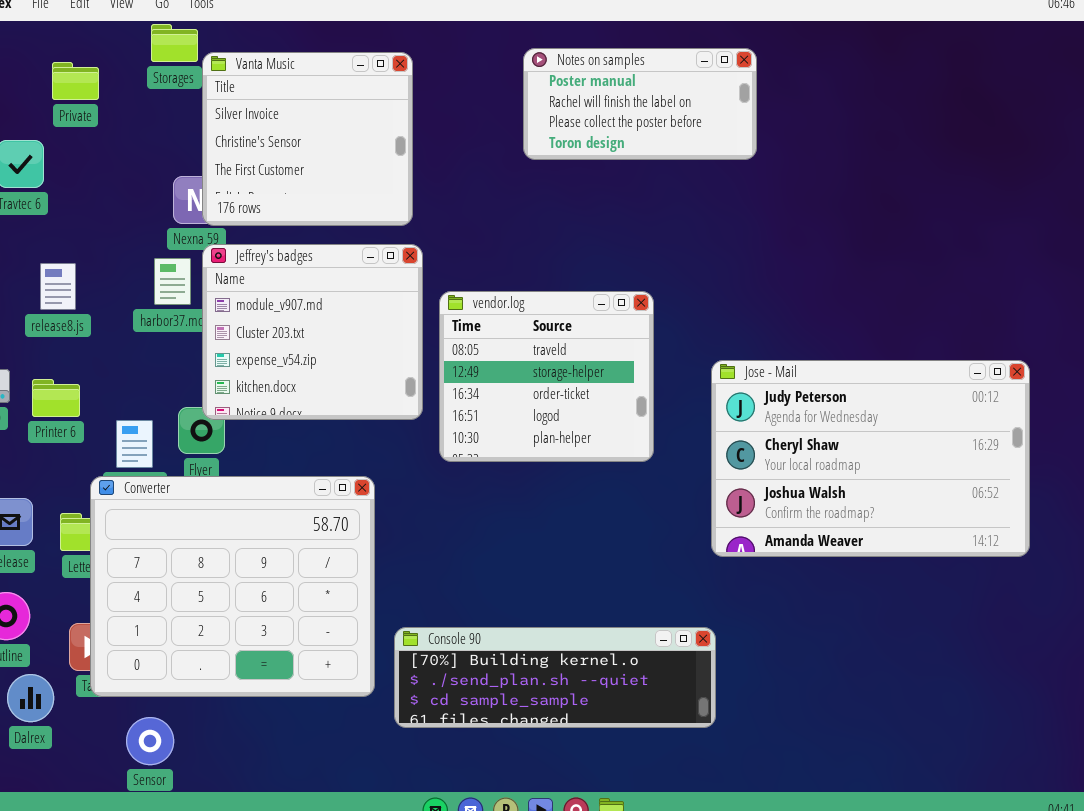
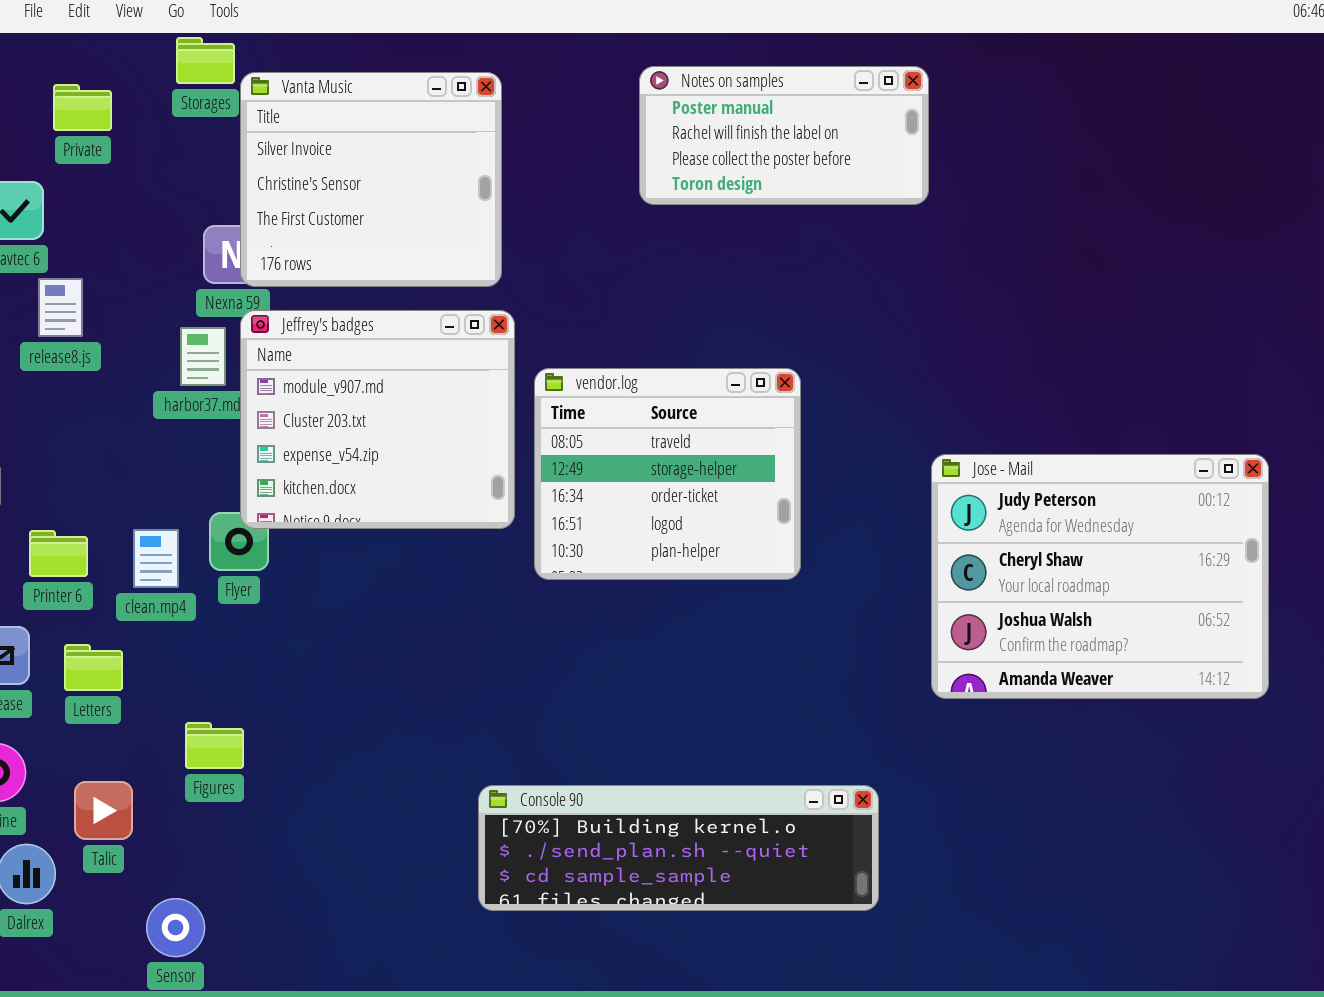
release8.js: [40,263,76,310] -> [38,278,83,337], moved
Jose - Mail: [711,360,1030,557] -> [931,454,1269,699], resized
Printer 6: [32,379,80,417] -> [29,530,88,577], moved
Converter: [90,476,375,697] -> none, closed

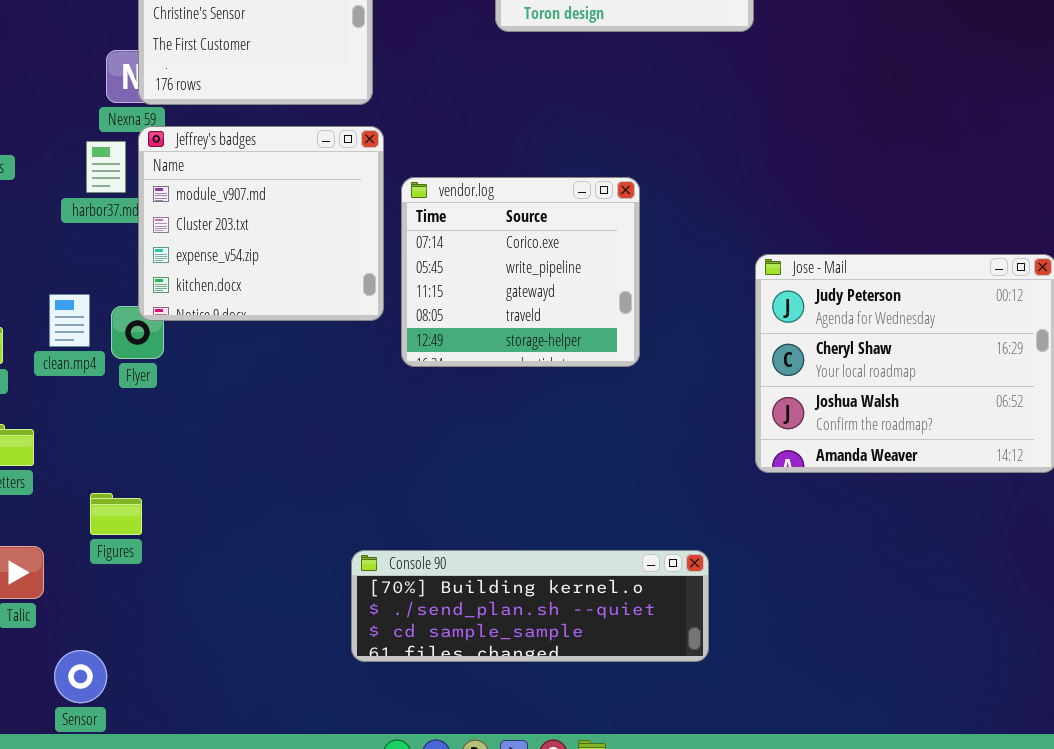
vendor.log: [534,368,801,580] -> [401,177,640,367], scrolled up 3 rows
clean.mp4: [133,529,179,588] -> [49,294,90,347], moved

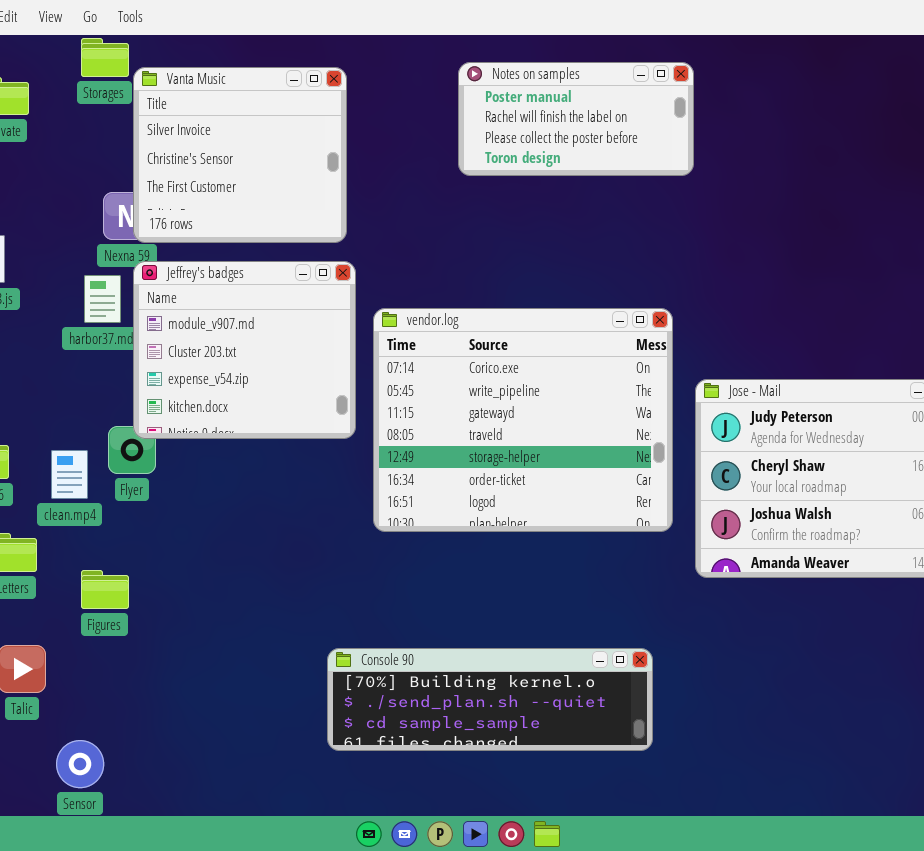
vendor.log: [401,177,640,367] -> [373,308,673,532], resized
clean.mp4: [49,294,90,347] -> [51,450,88,499], moved
Figures: [90,493,142,535] -> [81,570,129,609], moved

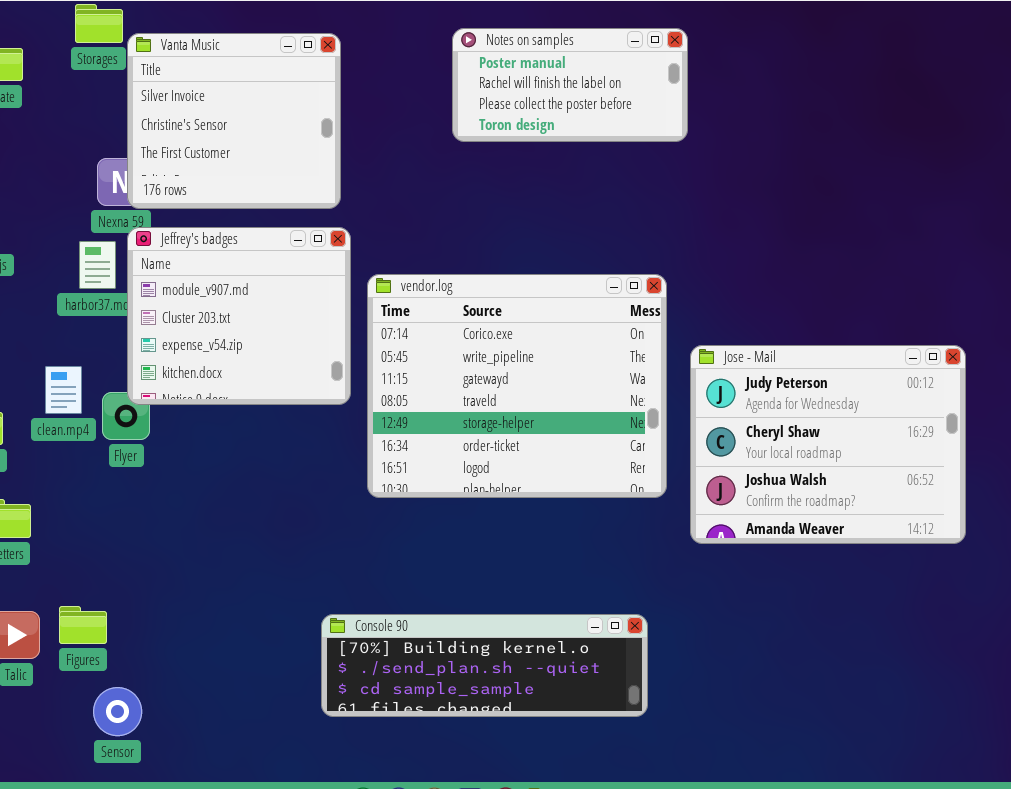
clean.mp4: [51,450,88,499] -> [45,366,82,414], moved
Figures: [81,570,129,609] -> [59,606,107,644], moved
Sensor: [56,740,104,788] -> [93,687,142,736], moved

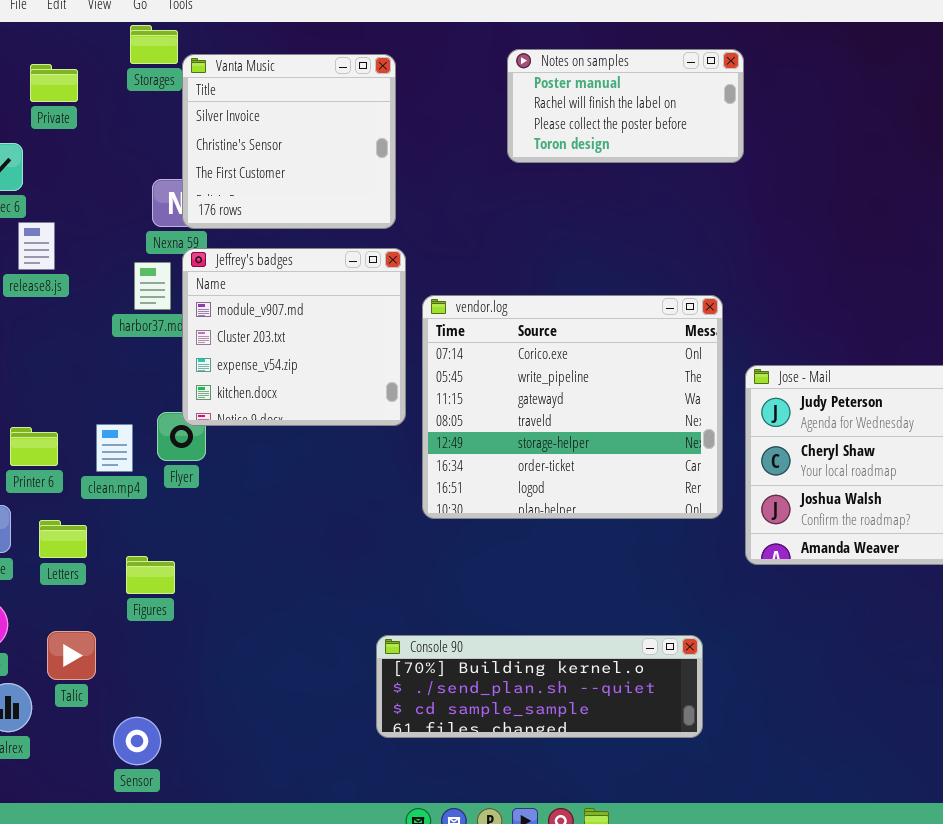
clean.mp4: [45,366,82,414] -> [96,424,133,472], moved
Figures: [59,606,107,644] -> [126,556,175,594], moved
Sensor: [93,687,142,736] -> [113,717,161,765], moved

